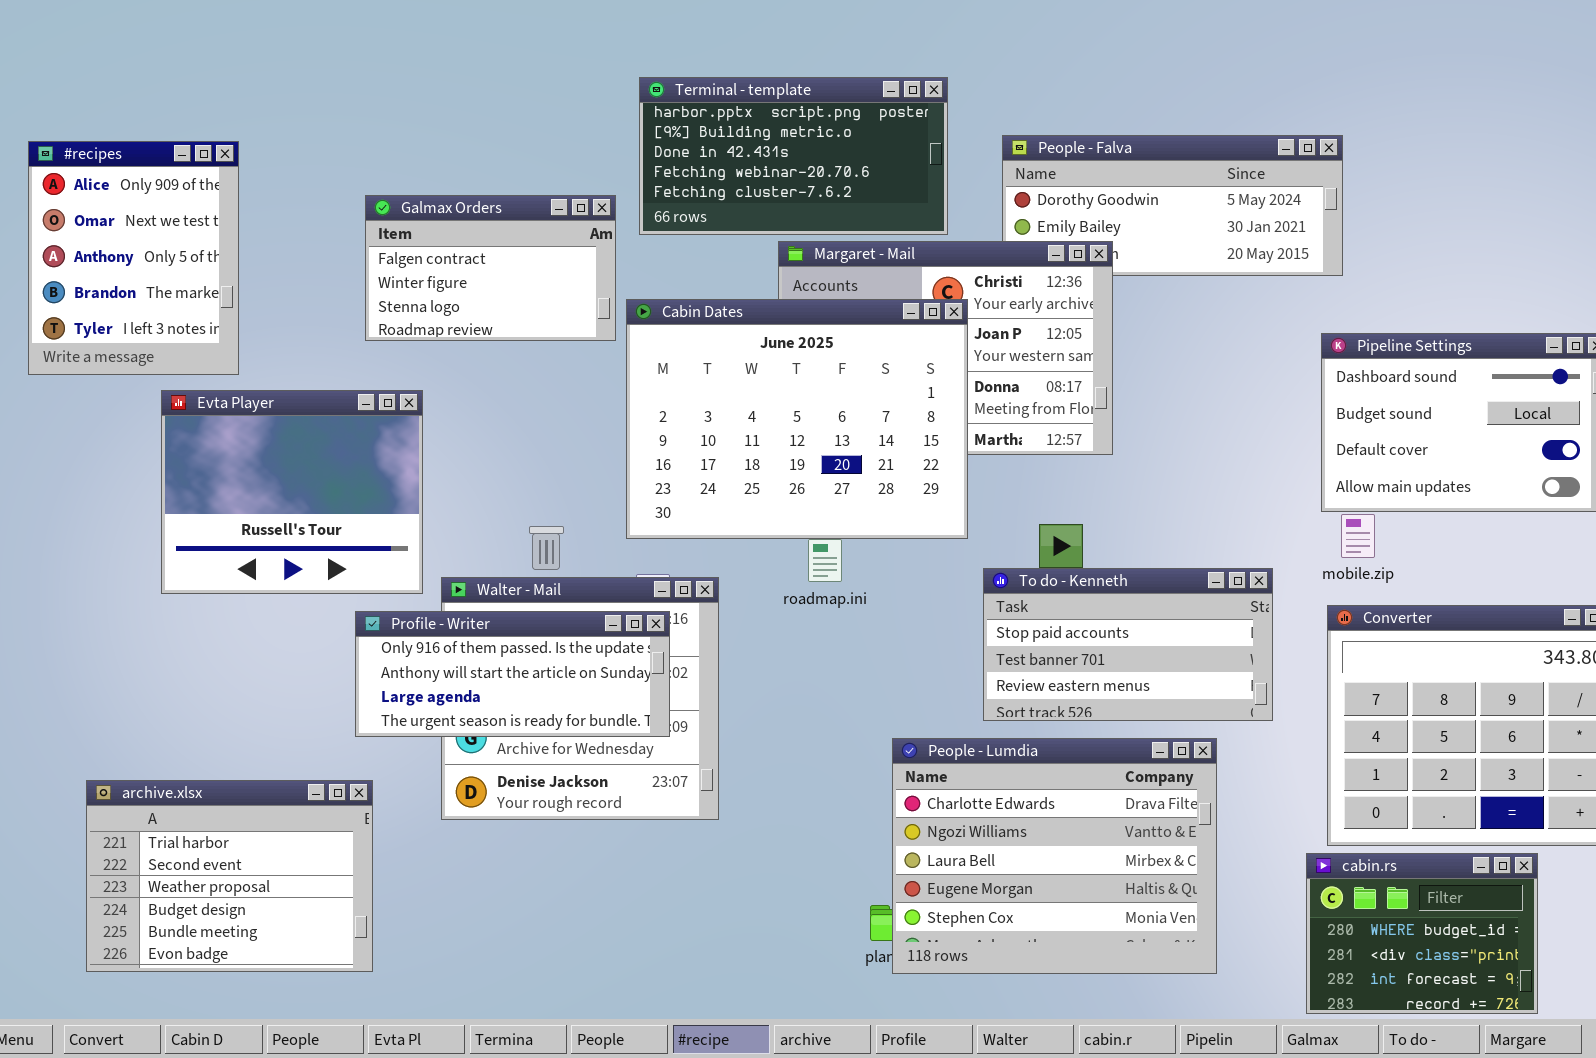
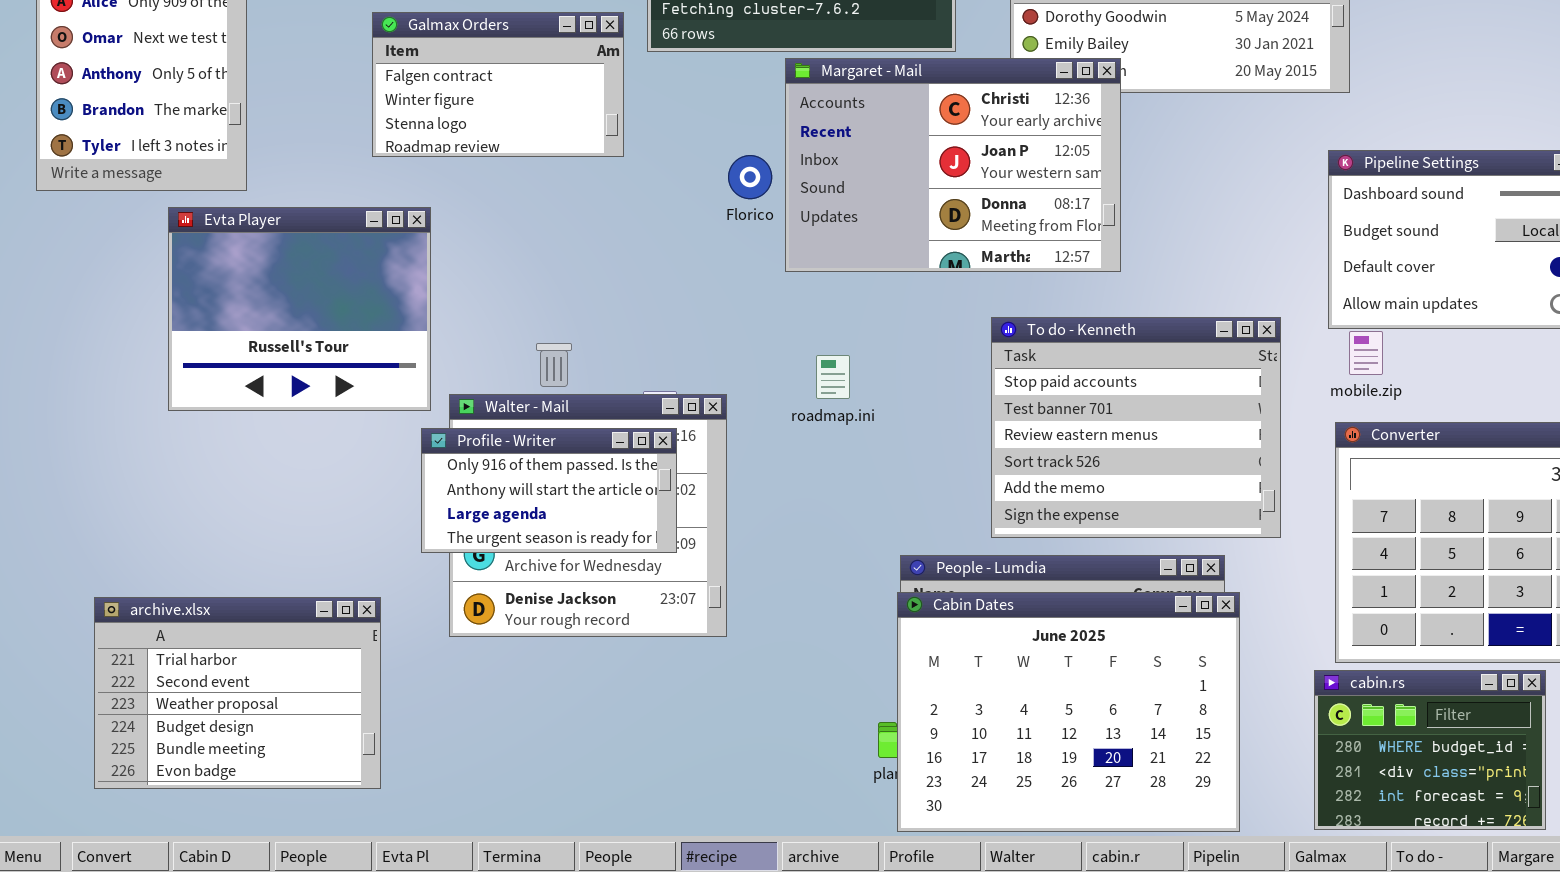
Cabin Dates: [626,299,968,539] -> [897,592,1240,832], moved
To do - Kenneth: [983,568,1273,721] -> [991,317,1281,538], resized
Profile - Writer: [355,611,670,737] -> [421,428,677,553], resized

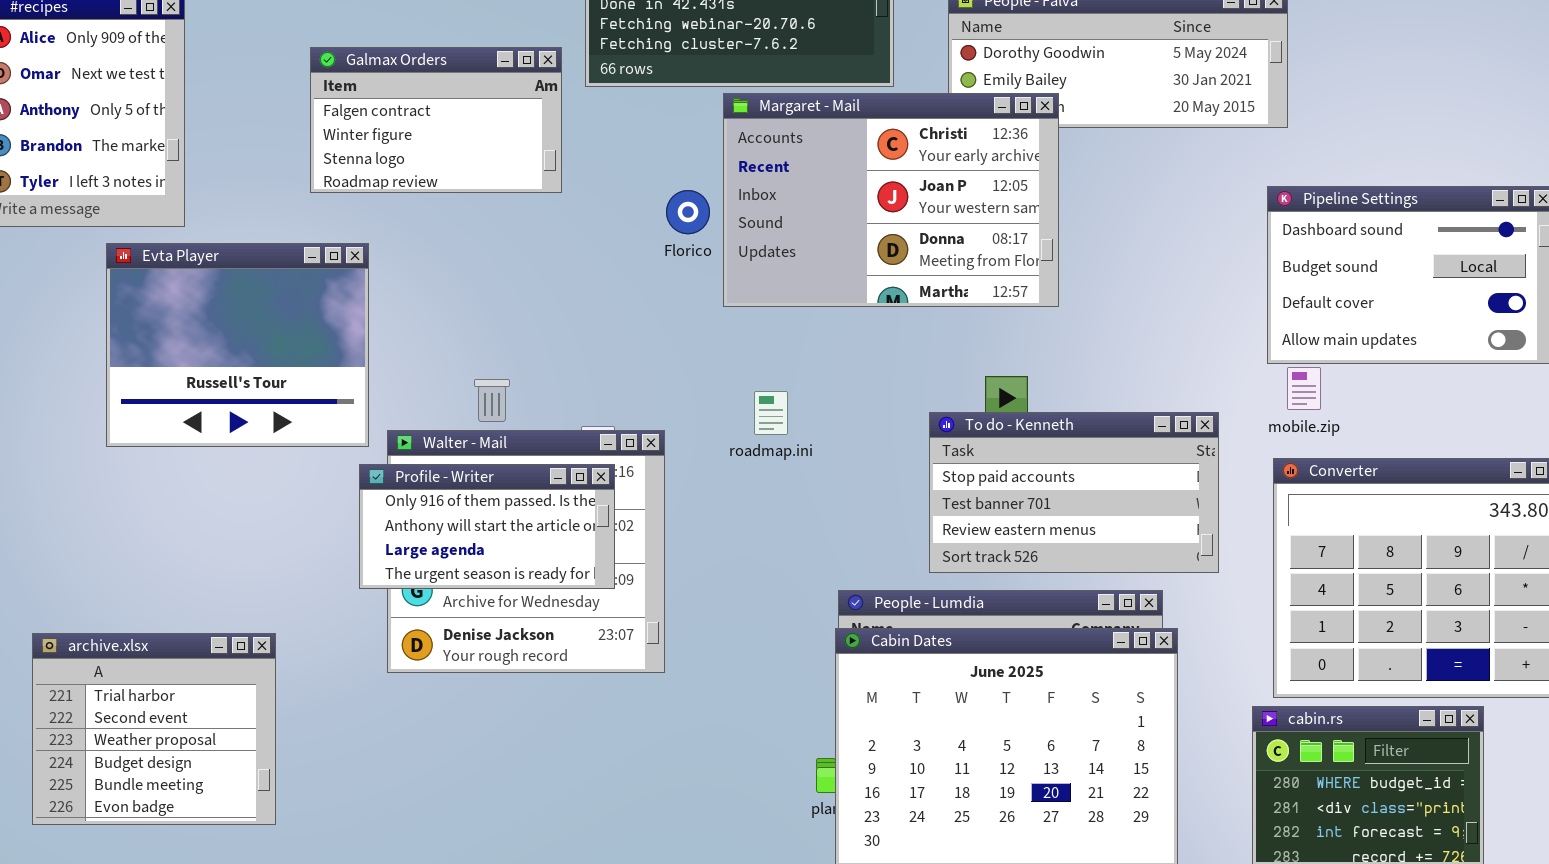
To do - Kenneth: [991,317,1281,538] -> [929,412,1219,573], resized
archive.xlsx: [94,597,381,789] -> [32,633,276,825], resized

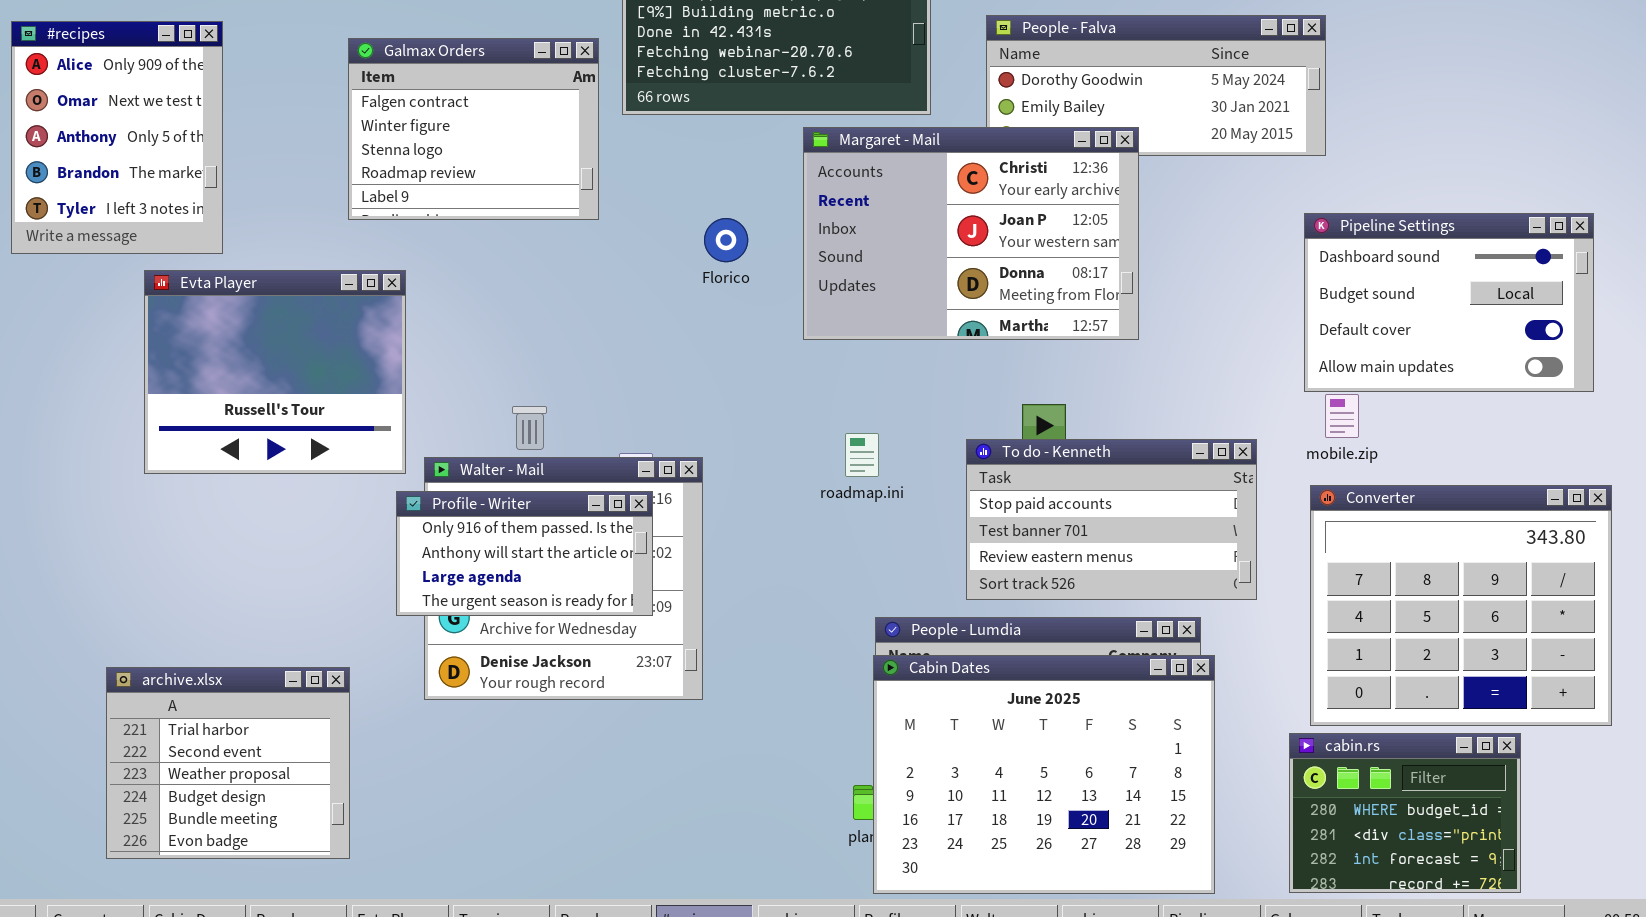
Galmax Orders: [310,47,562,193] -> [348,38,599,220], resized
Margaret - Mail: [723,93,1059,307] -> [803,127,1139,340], moved
roadmap.ini: [754,391,788,435] -> [845,433,879,477], moved
archive.xlsx: [32,633,276,825] -> [106,667,350,859], moved

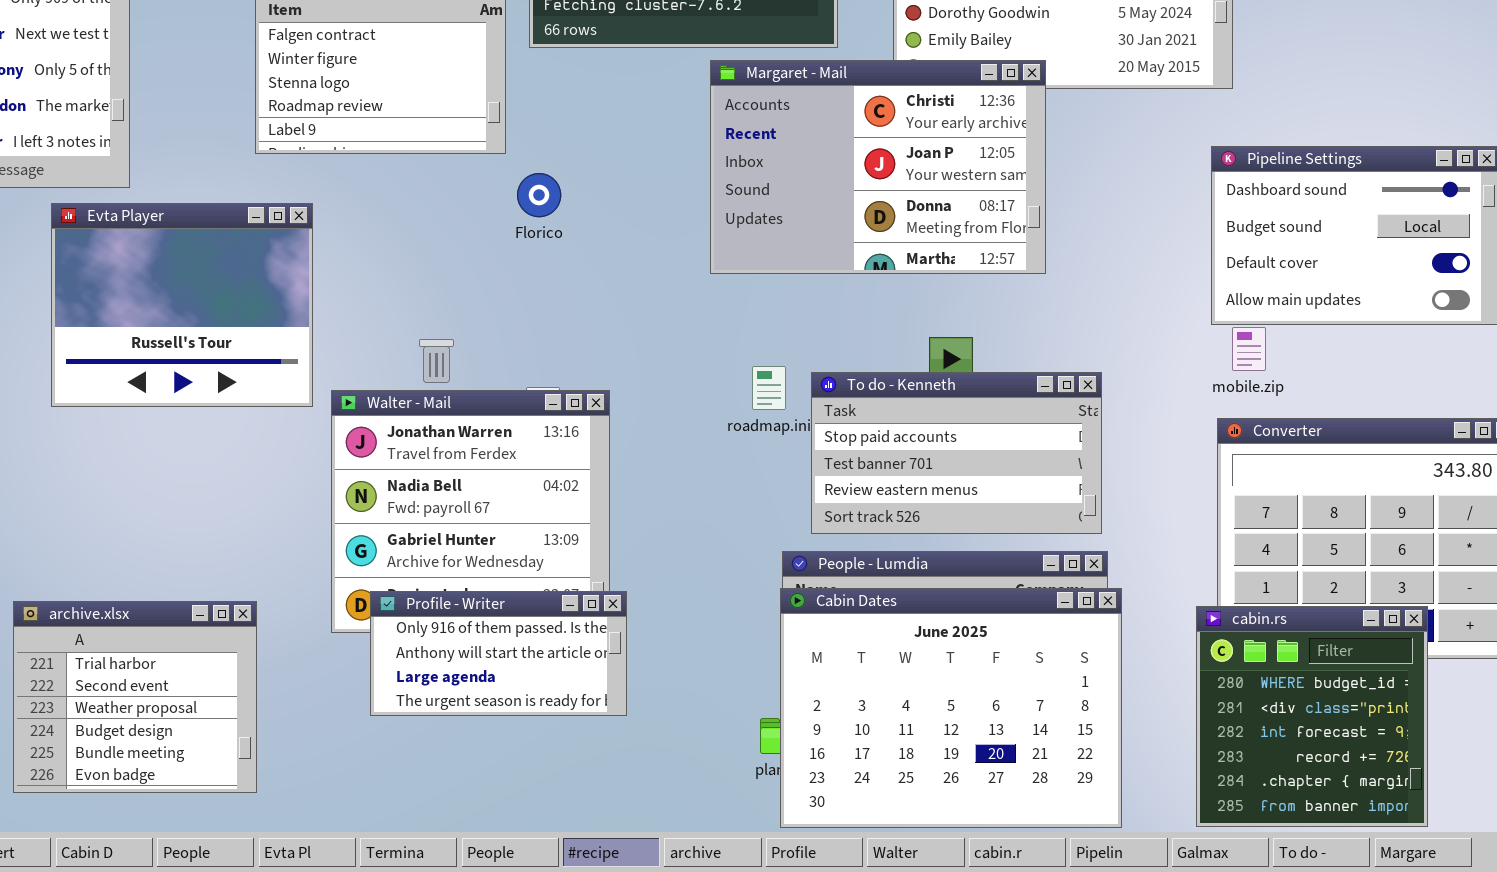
Florico: [704,218,748,262] -> [517,173,561,217], moved
To do - Kenneth: [966,439,1257,600] -> [811,372,1102,534], moved
Profile - Writer: [396,491,653,616] -> [370,591,627,716], moved
cabin.rs: [1289,733,1521,893] -> [1196,606,1428,827], resized

